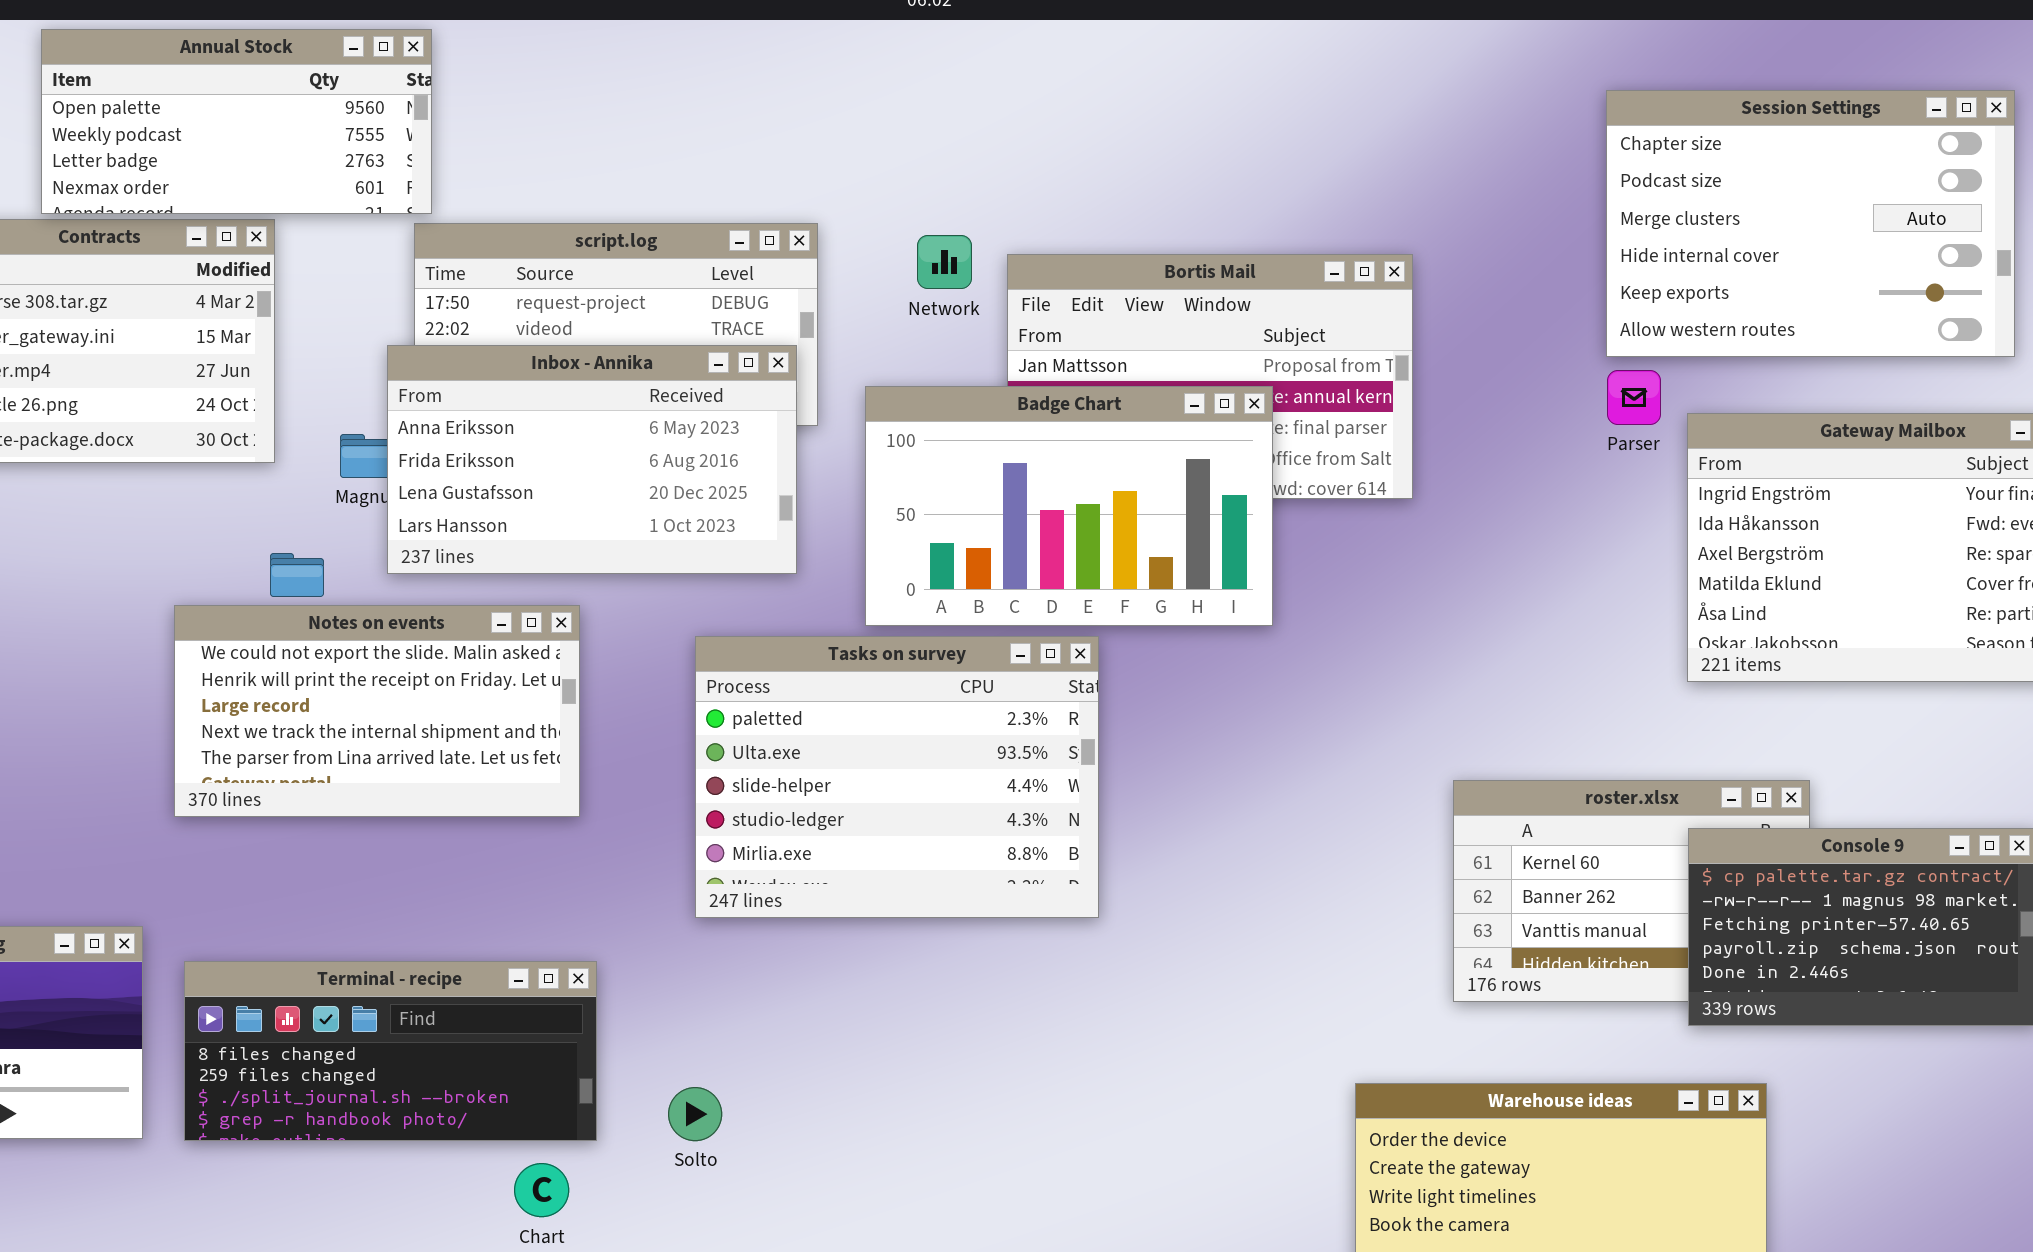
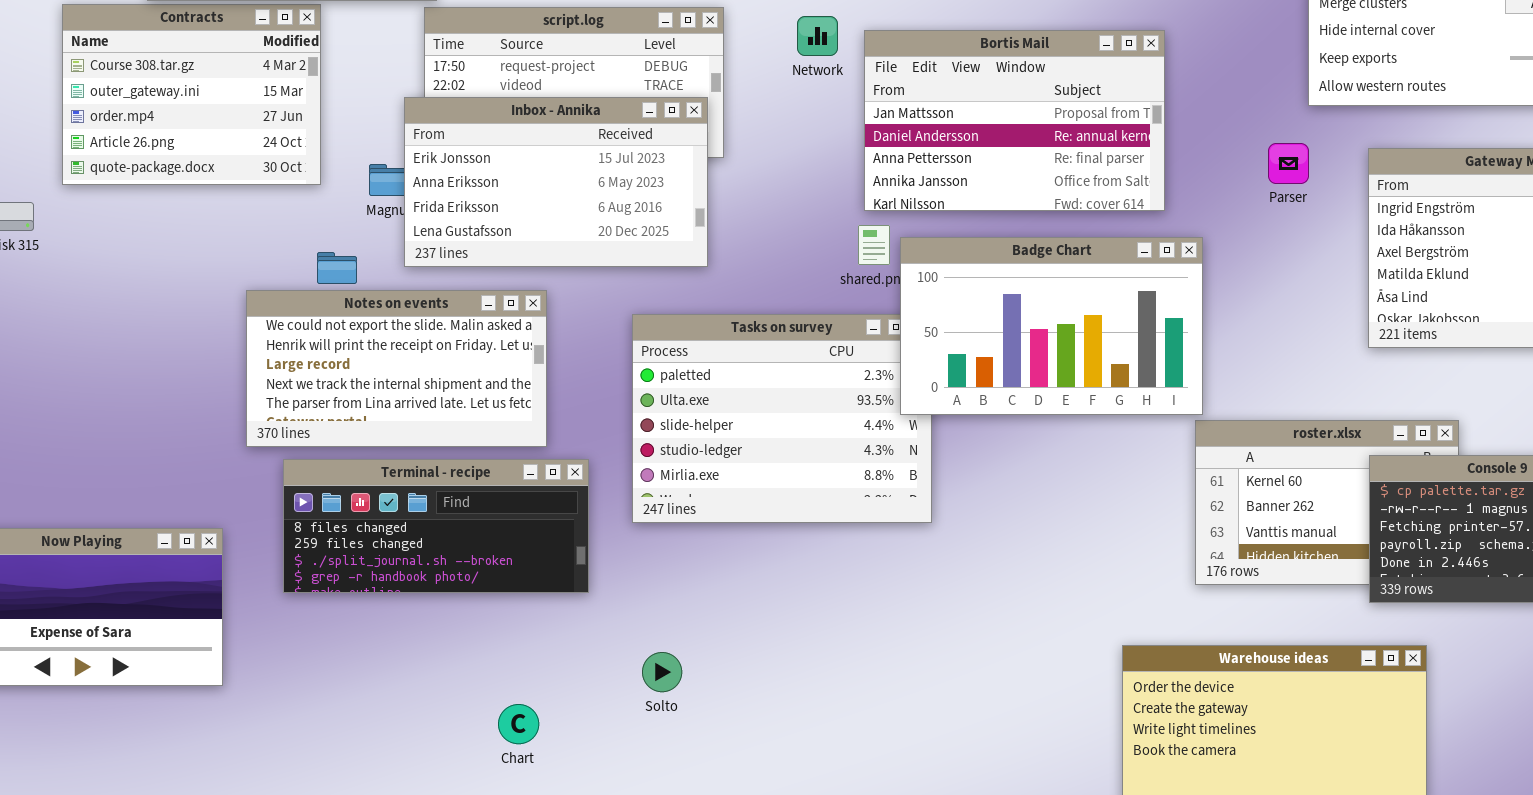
Inbox - Annika: [387,345,797,574] -> [404,97,708,267], scrolled up 1 row
Parser: [1607,370,1661,425] -> [1268,143,1309,184], moved
Badge Chart: [865,386,1273,626] -> [900,237,1203,415], moved
Terminal - recipe: [184,961,597,1141] -> [283,459,589,593], moved
Solto: [668,1087,722,1141] -> [642,652,682,692], moved

